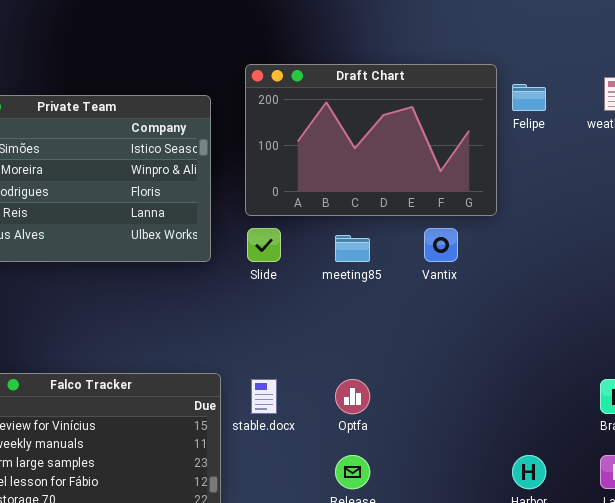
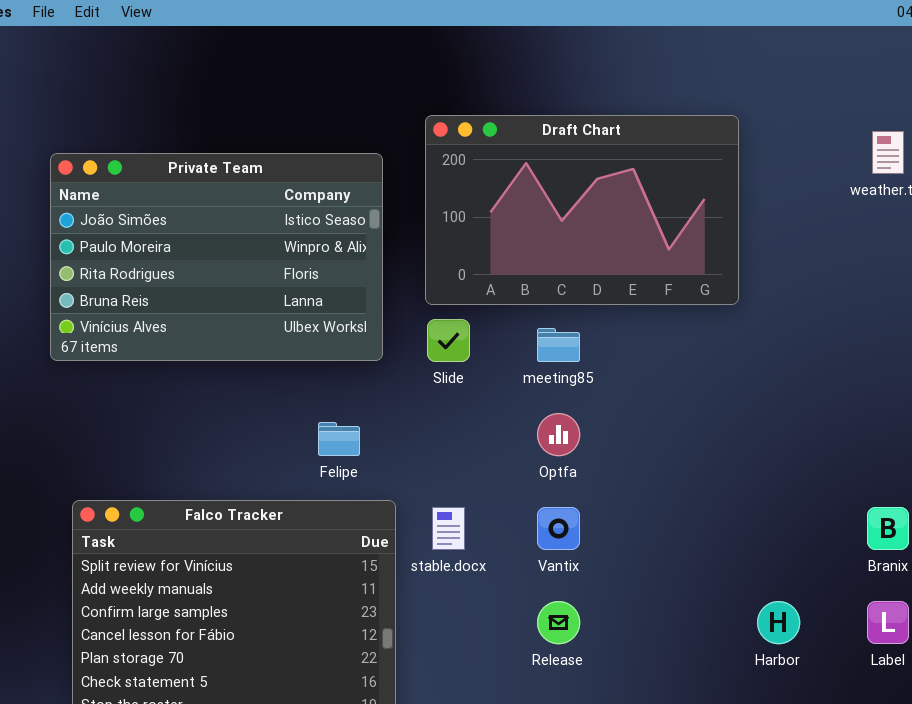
Felipe: [512,84,546,111] -> [318,422,360,456], moved
Vantix: [424,228,458,262] -> [537,507,580,550], moved
Optfa: [335,379,370,414] -> [537,413,580,456], moved

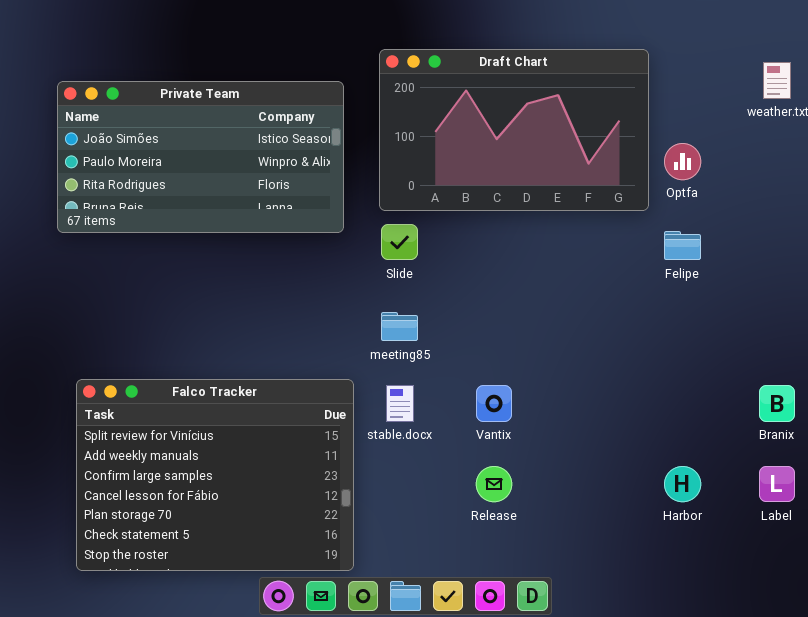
Private Team: [50,153,383,361] -> [57,81,344,233], resized
meeting85: [537,328,580,362] -> [381,312,418,341], moved
Optfa: [537,413,580,456] -> [664,143,701,180], moved
Felipe: [318,422,360,456] -> [664,231,701,260], moved

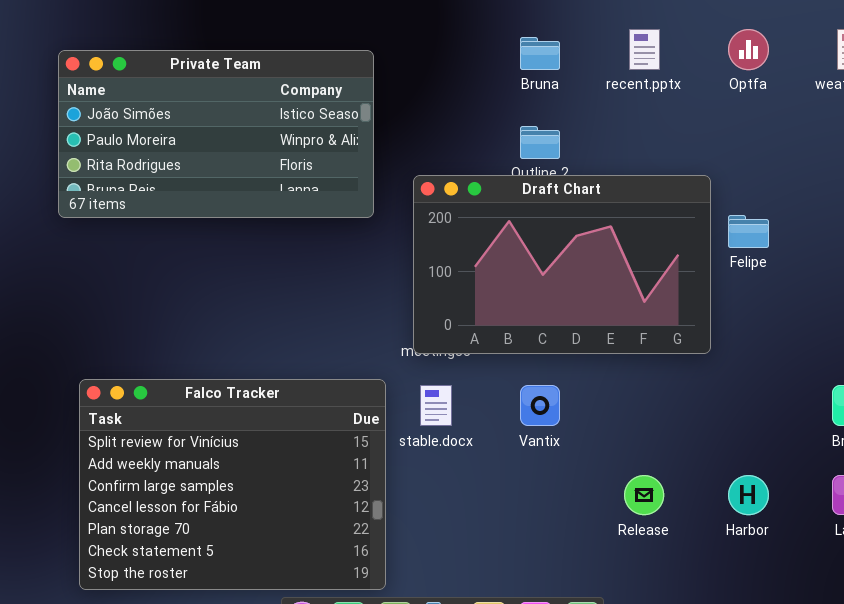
Draft Chart: [379,49,649,211] -> [413,175,711,354], moved
Optfa: [664,143,701,180] -> [728,29,769,70], moved
Release: [476,466,512,502] -> [624,475,664,515], moved

